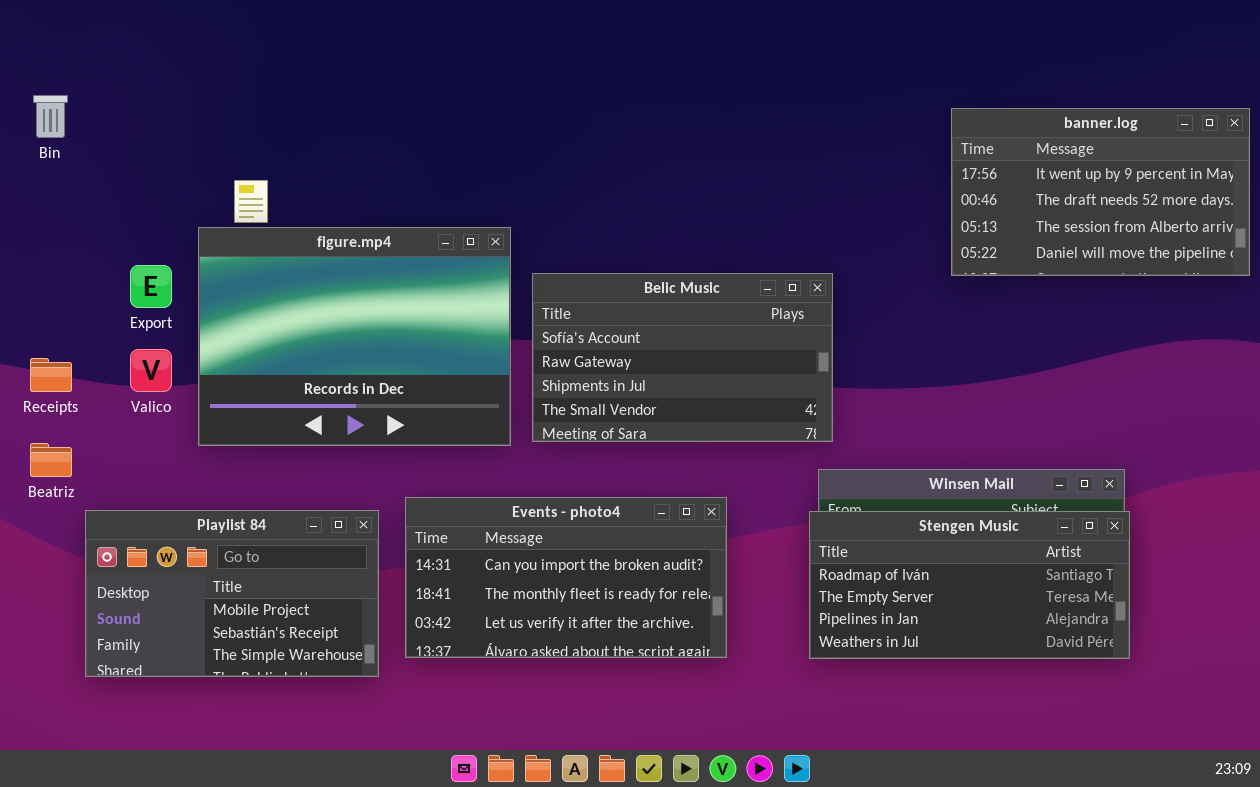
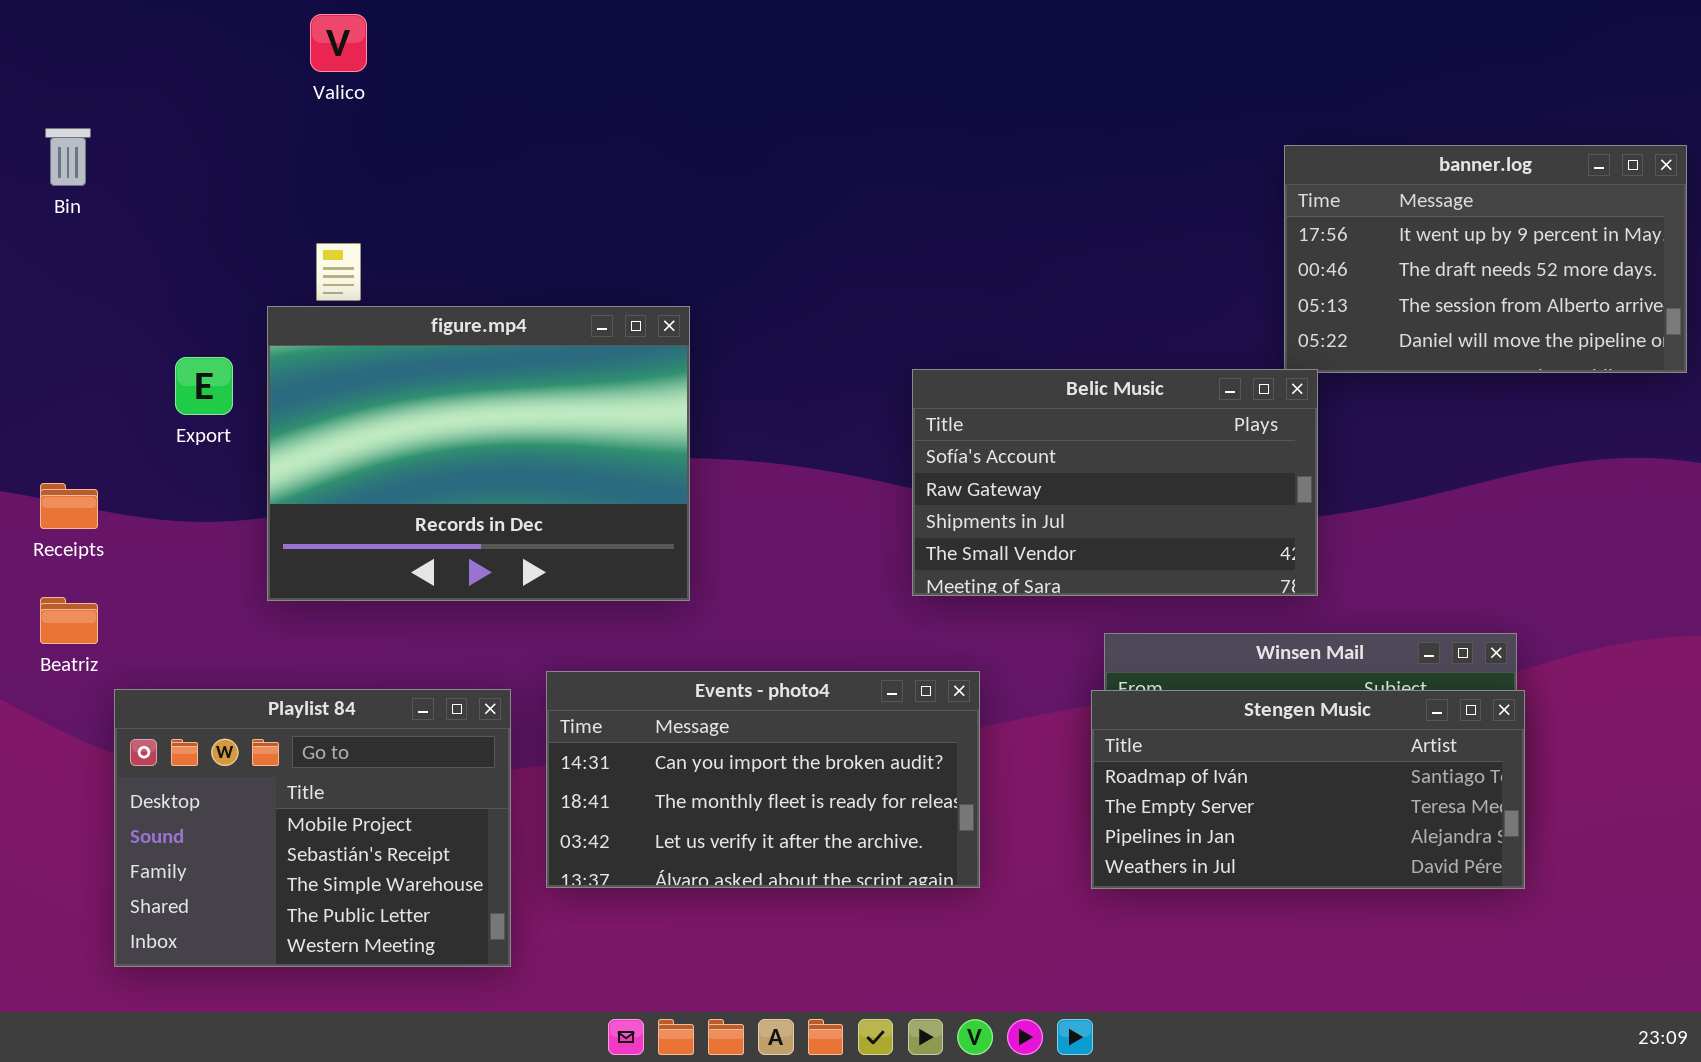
Belic Music: [532,273,833,442] -> [912,369,1318,596], moved
Valico: [130,349,172,392] -> [310,14,367,72], moved
Playlist 84: [85,510,379,677] -> [114,689,511,967], resized

